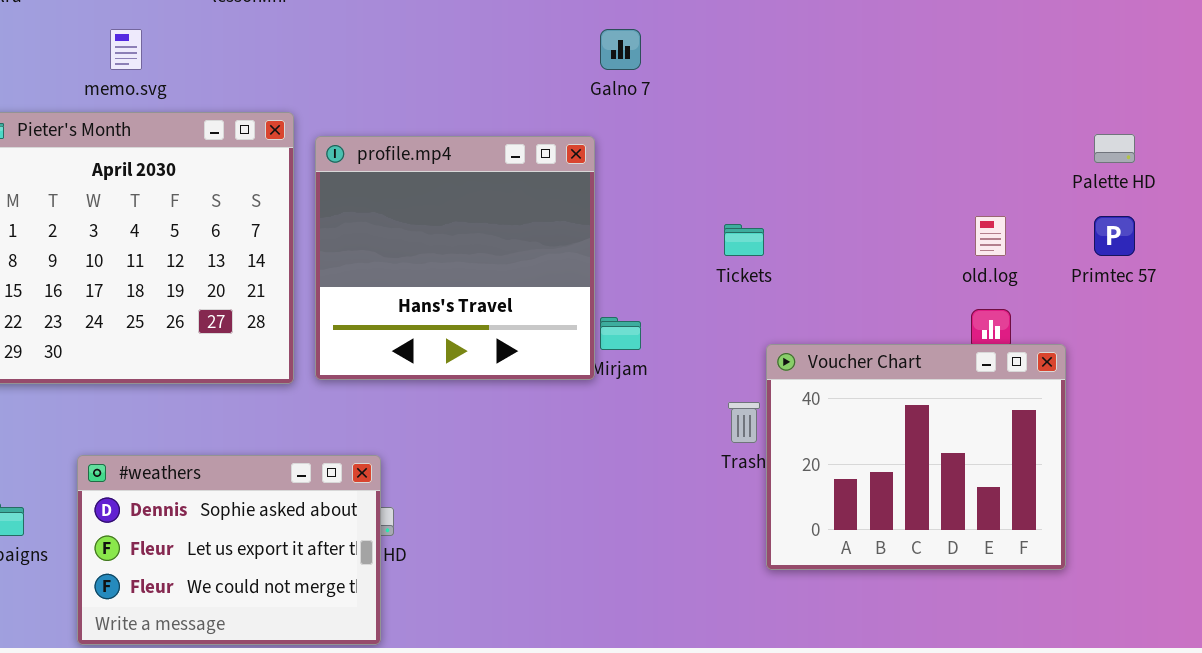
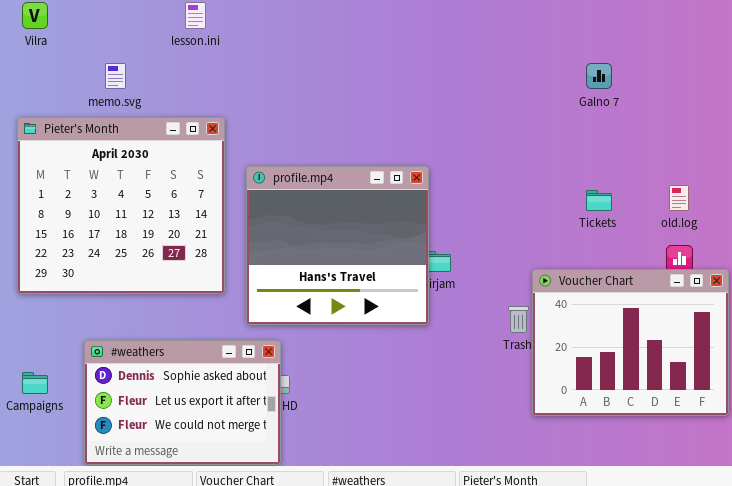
Galno 7: [600,29,641,70] -> [586,63,612,89], moved
profile.mp4: [315,136,595,380] -> [246,166,429,325], moved
Tickets: [724,224,764,256] -> [586,190,612,211], moved

